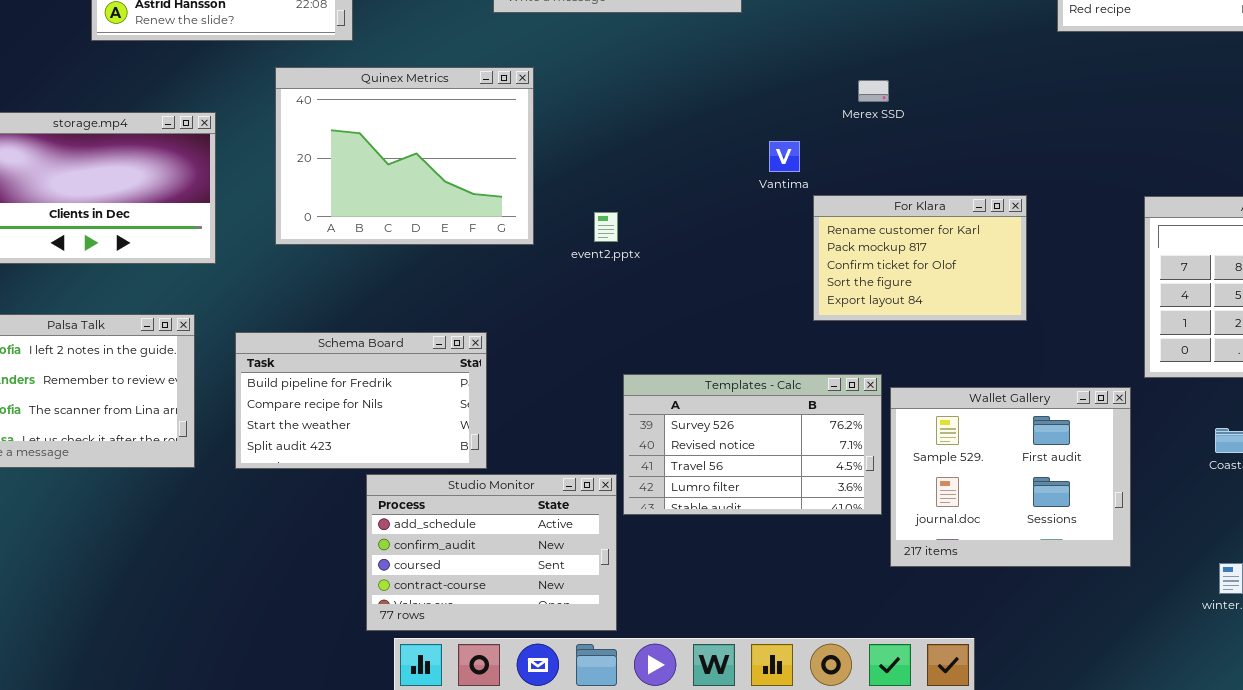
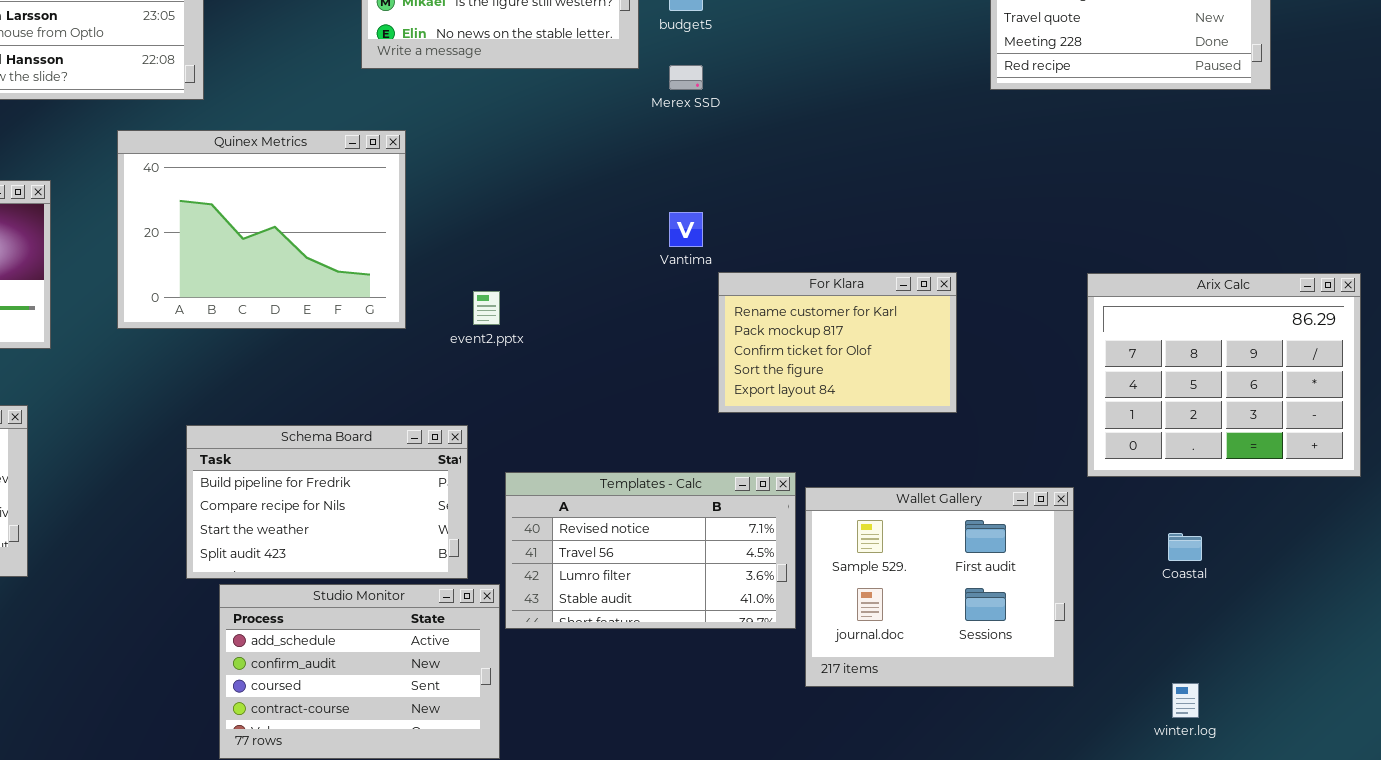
Merex SSD: [858,80,889,102] -> [669,65,703,90], moved
Schema Board: [235,332,487,469] -> [186,425,468,579], moved
Templates - Calc: [623,374,882,515] -> [505,472,796,629], scrolled down 1 row

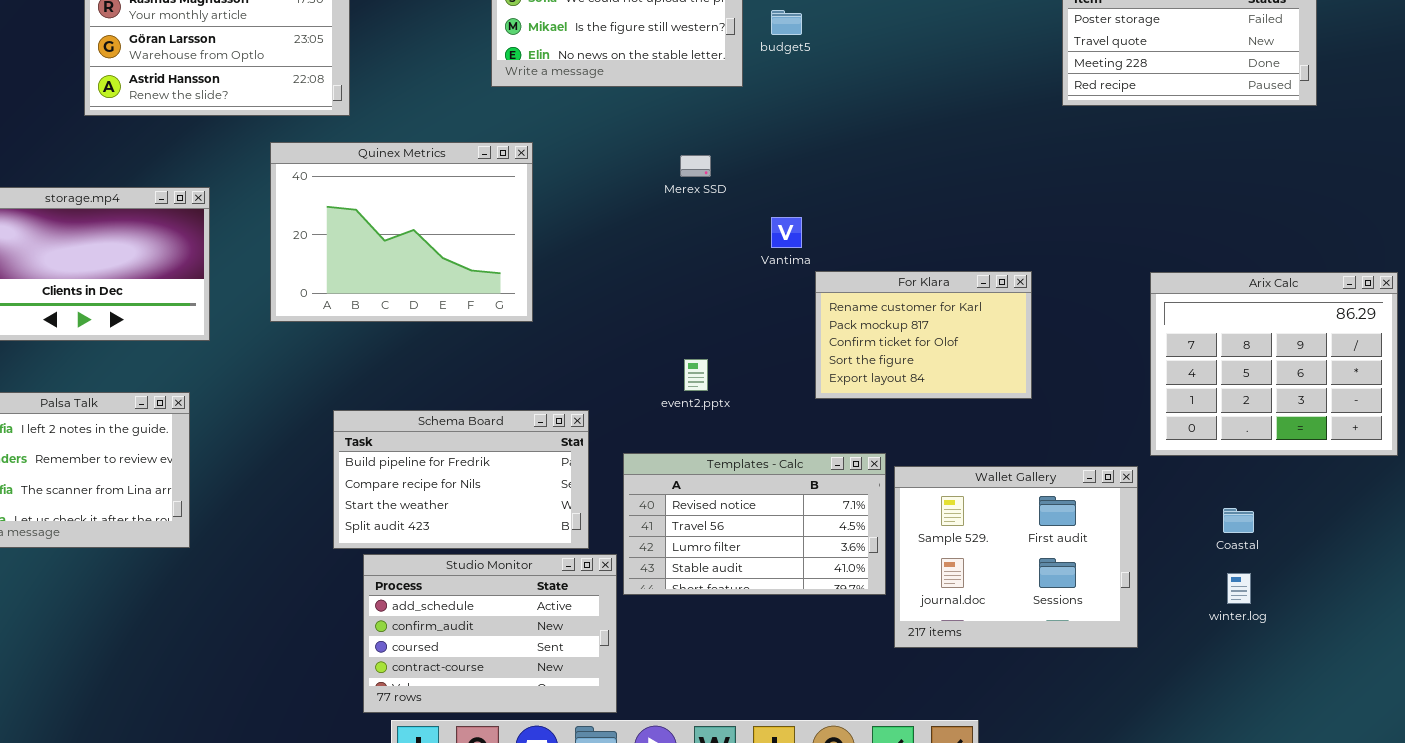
Merex SSD: [669,65,703,90] -> [680,155,711,177], moved
event2.pptx: [473,291,500,325] -> [684,359,708,391], moved
winter.log: [1172,683,1199,718] -> [1227,573,1251,604], moved

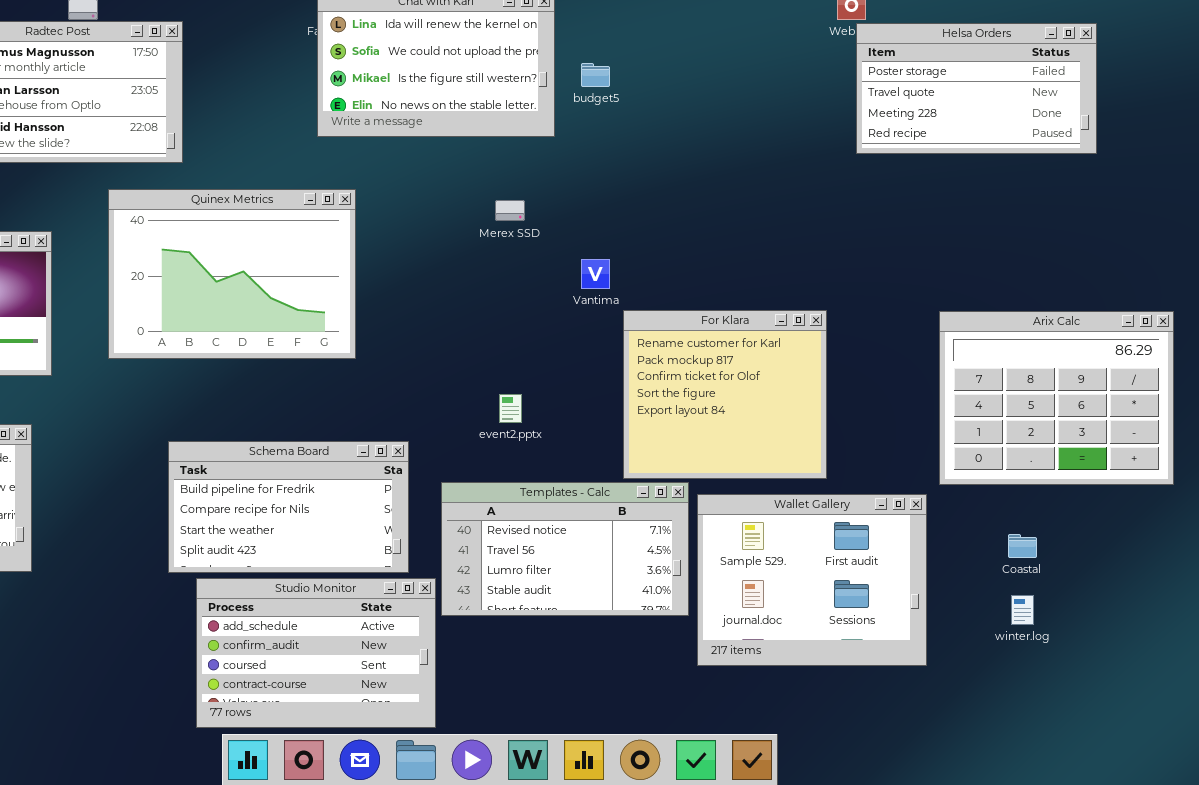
For Klara: [815,271,1032,399] -> [623,310,827,479], resized

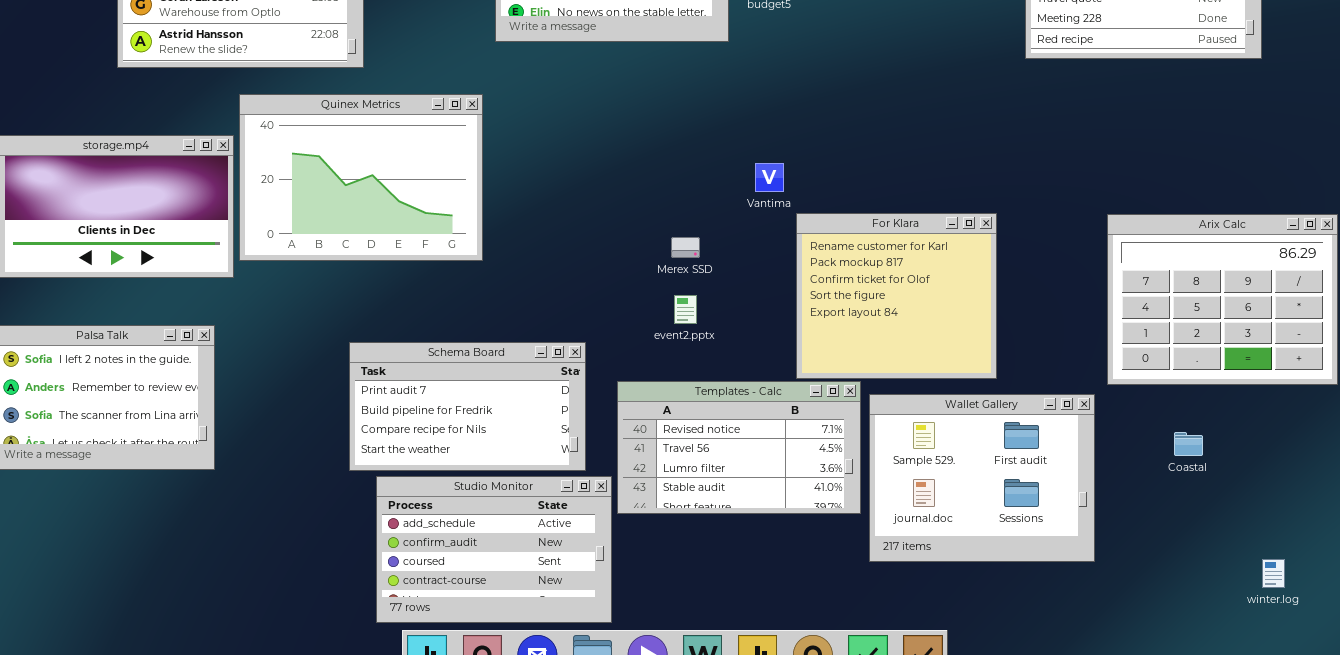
Quinex Metrics: [108,189,356,359] -> [239,94,483,261], moved
Merex SSD: [495,200,525,221] -> [671,237,700,258], moved
Schema Board: [168,441,409,573] -> [349,342,586,471], scrolled up 1 row
winter.log: [1011,595,1034,625] -> [1262,559,1285,588], moved

